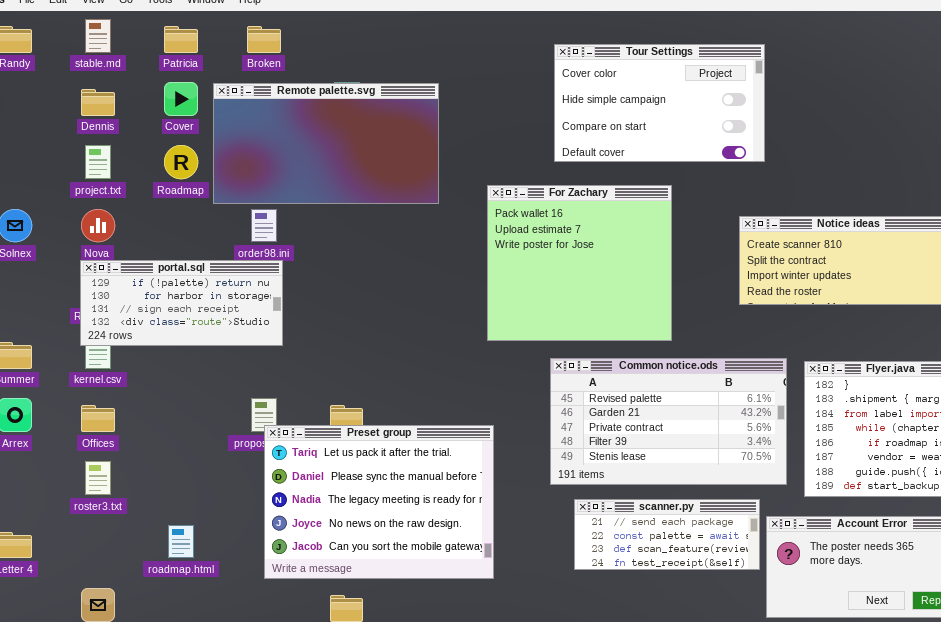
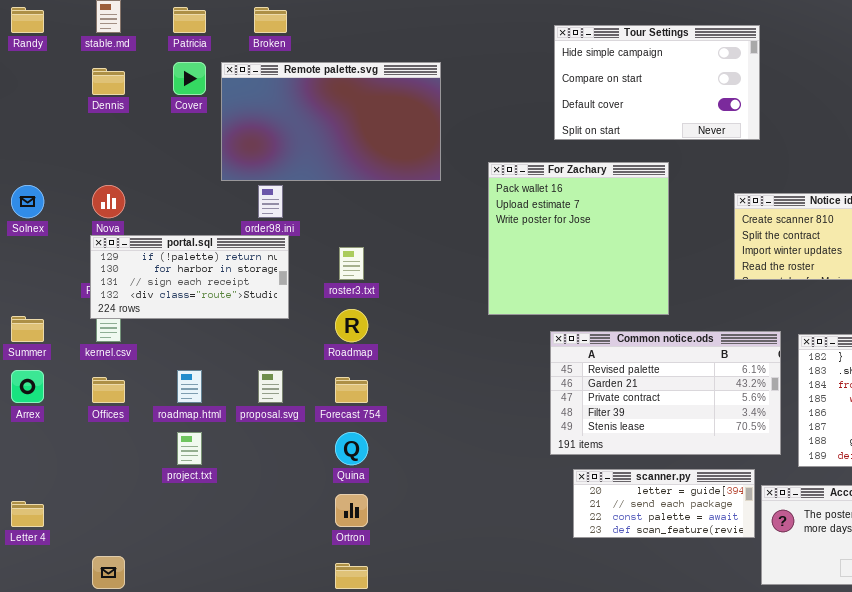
Tour Settings: [554,44,765,162] -> [554,25,760,140], scrolled down 1 row
project.txt: [85,145,111,179] -> [177,432,202,465], moved
Roadmap: [164,145,198,179] -> [335,309,368,342], moved
Preset group: [264,425,494,579] -> none, closed
roster3.txt: [85,461,111,495] -> [339,247,364,280], moved
scanner.py: [574,499,760,570] -> [573,469,755,538], scrolled up 1 row
roadmap.html: [168,525,194,558] -> [177,370,202,403], moved

